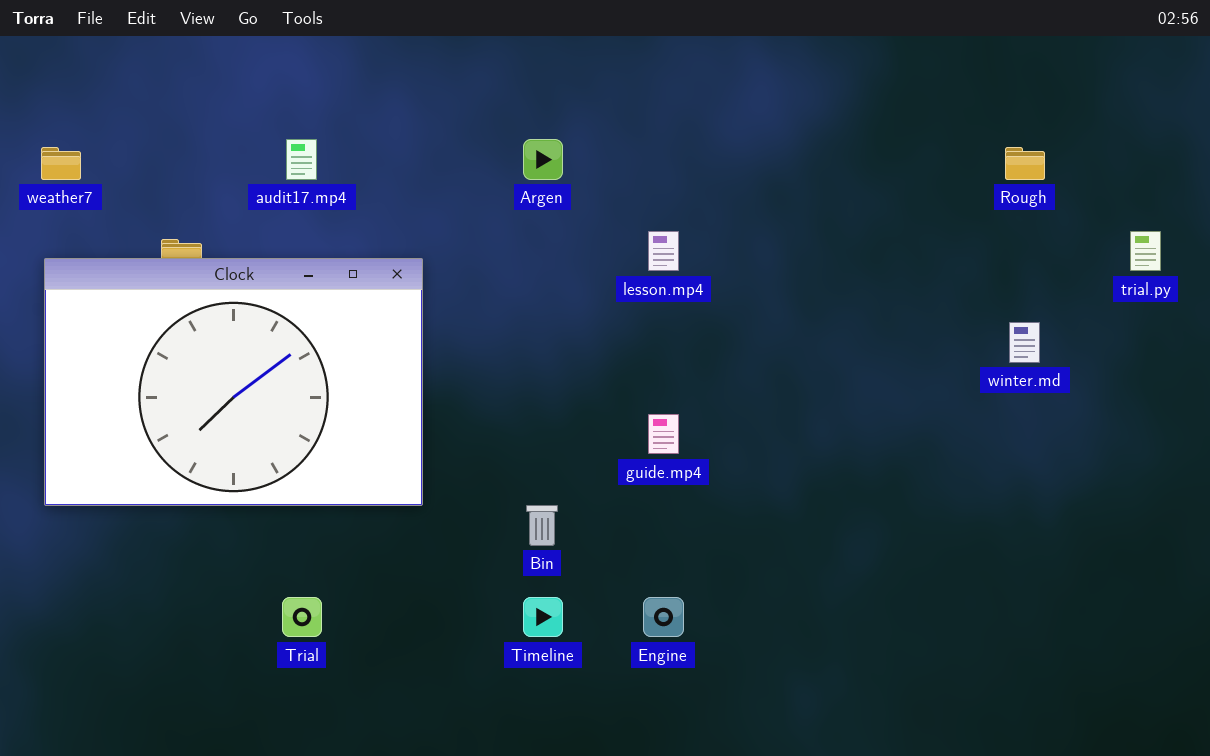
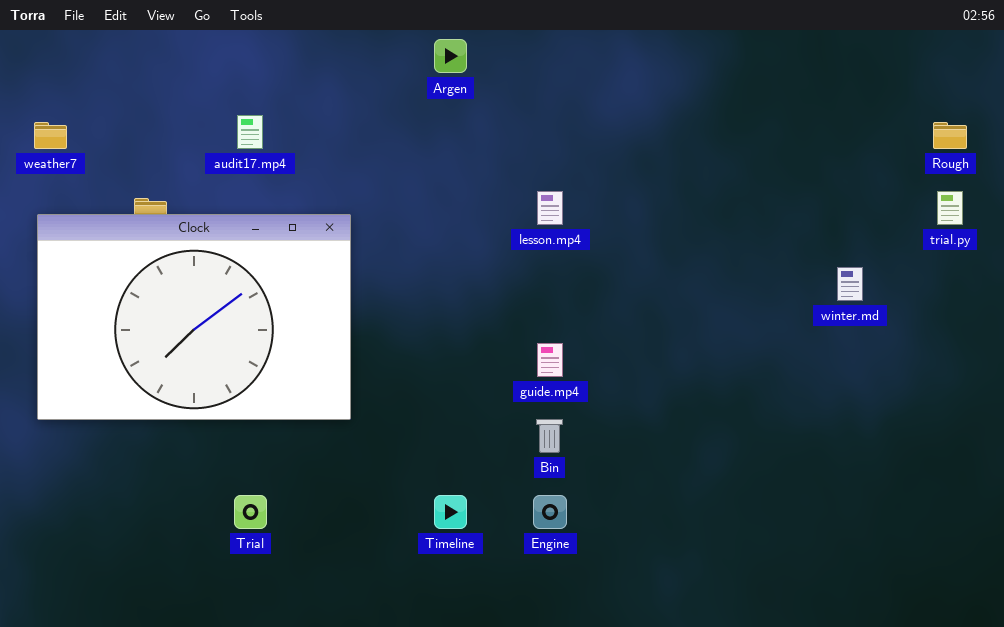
Argen: [523,139,563,180] -> [434,39,467,73], moved
Rough: [1005,147,1045,180] -> [933,122,967,149], moved
Bin: [526,505,558,546] -> [536,419,563,453], moved

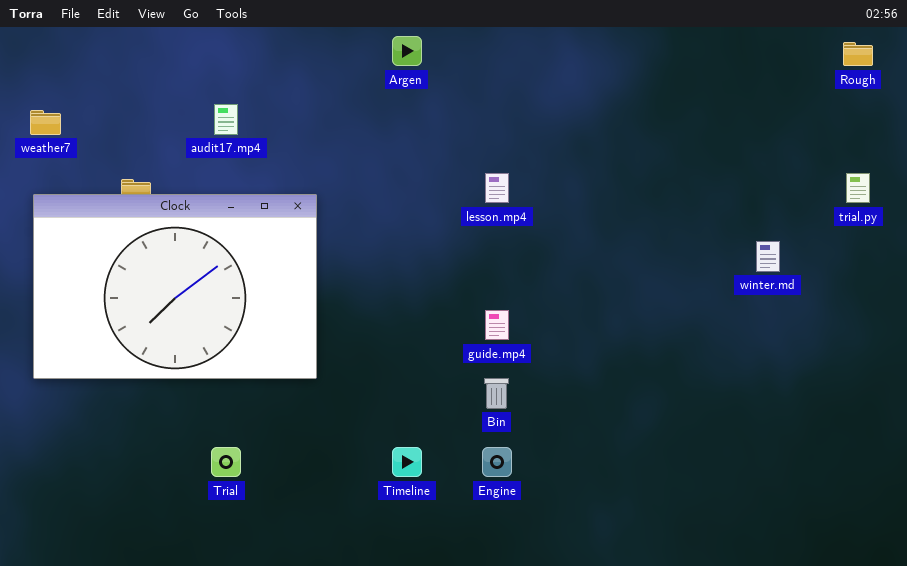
Rough: [933,122,967,149] -> [843,42,873,66], moved

